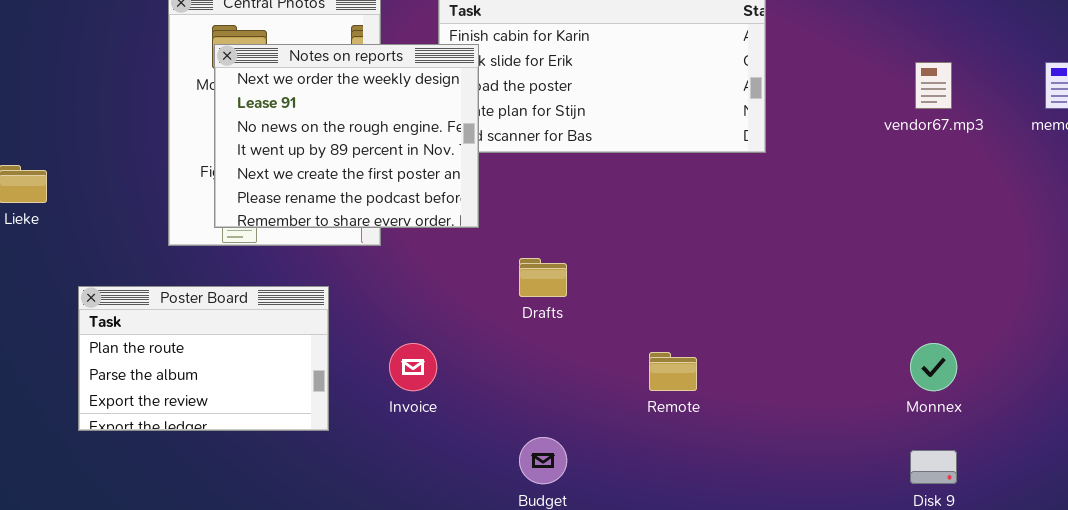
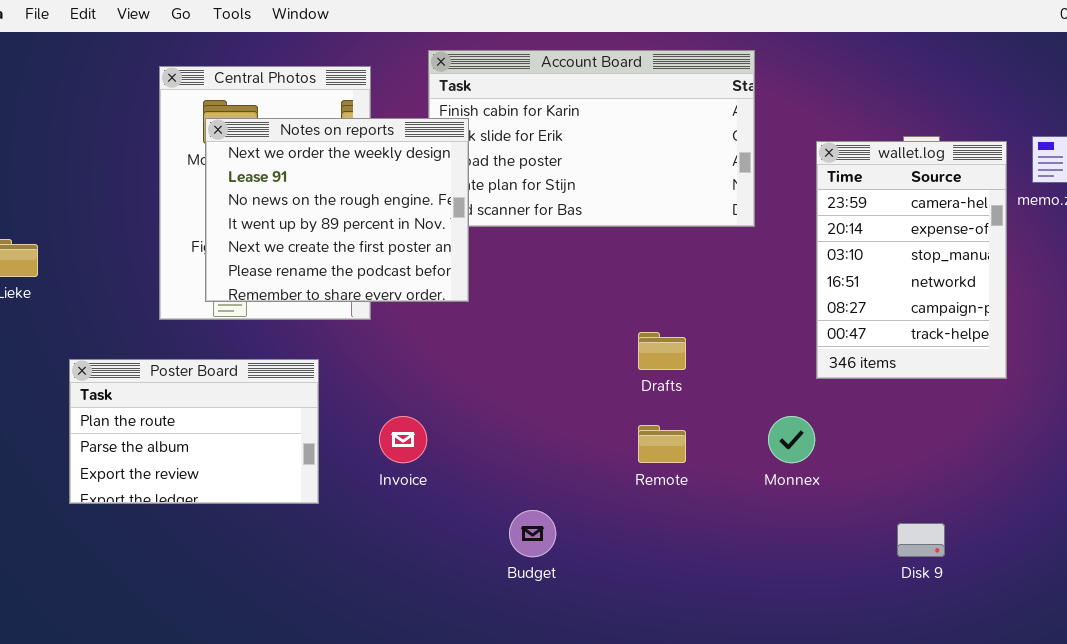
wallet.log: none -> [816,141,1007,379], opened
Drafts: [519,258,567,297] -> [638,332,686,370], moved
Monnex: [910,343,957,391] -> [768,416,815,463], moved

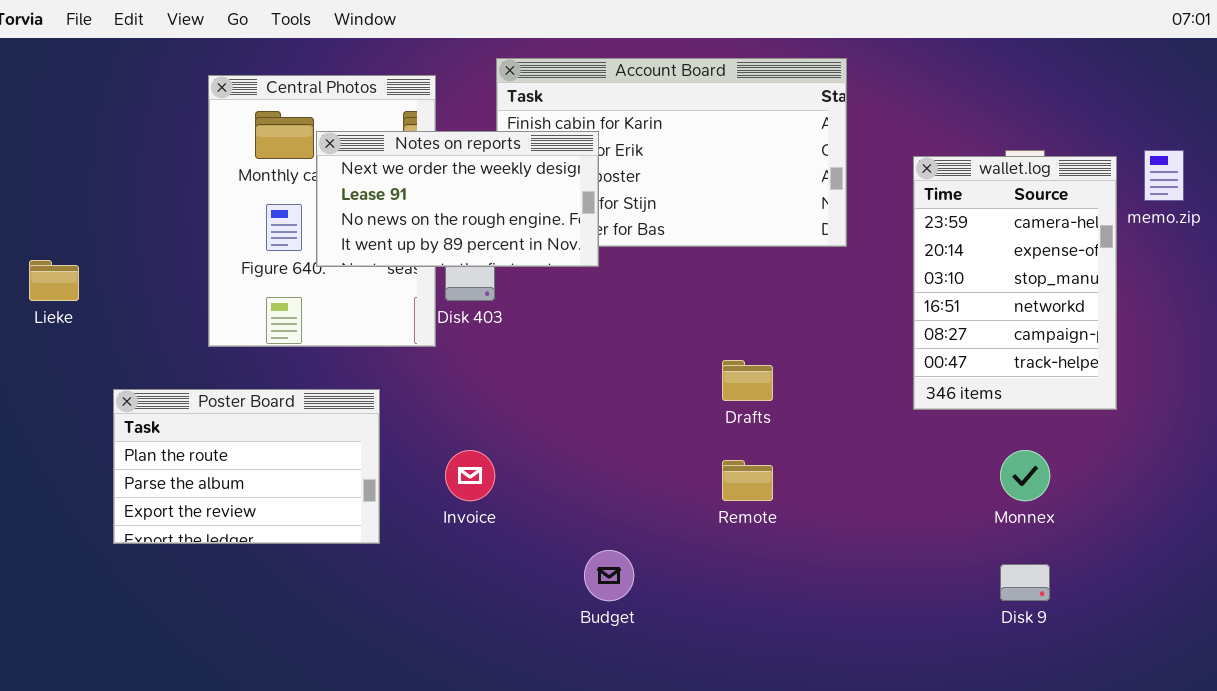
Notes on reports: [205,118,469,302] -> [316,131,599,267], moved, resized
Monnex: [768,416,815,463] -> [1000,450,1050,501], moved

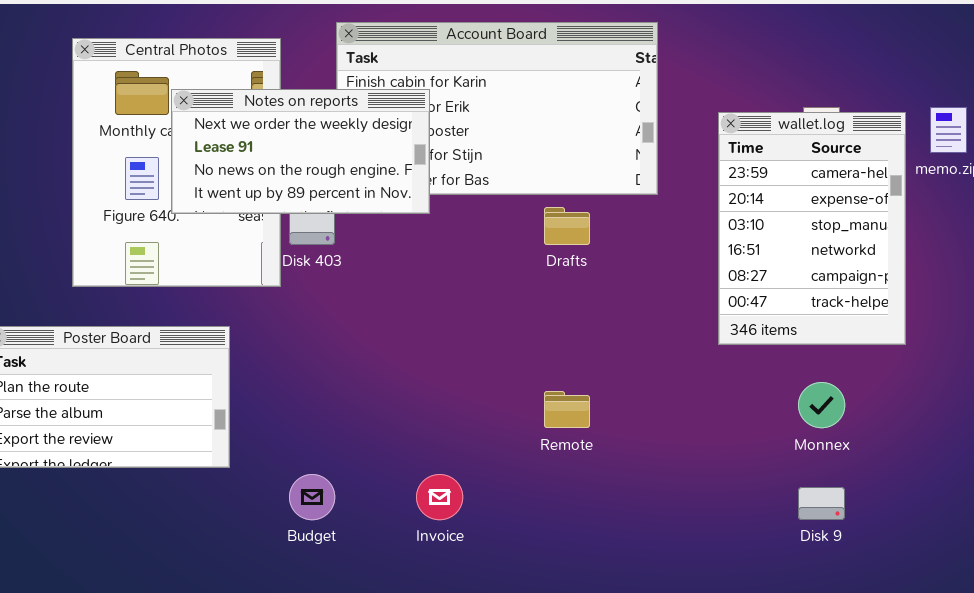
Drafts: [722,360,773,401] -> [544,207,590,245], moved
Invoice: [445,450,495,501] -> [416,474,463,520], moved
Budget: [584,550,634,601] -> [289,474,335,520], moved

